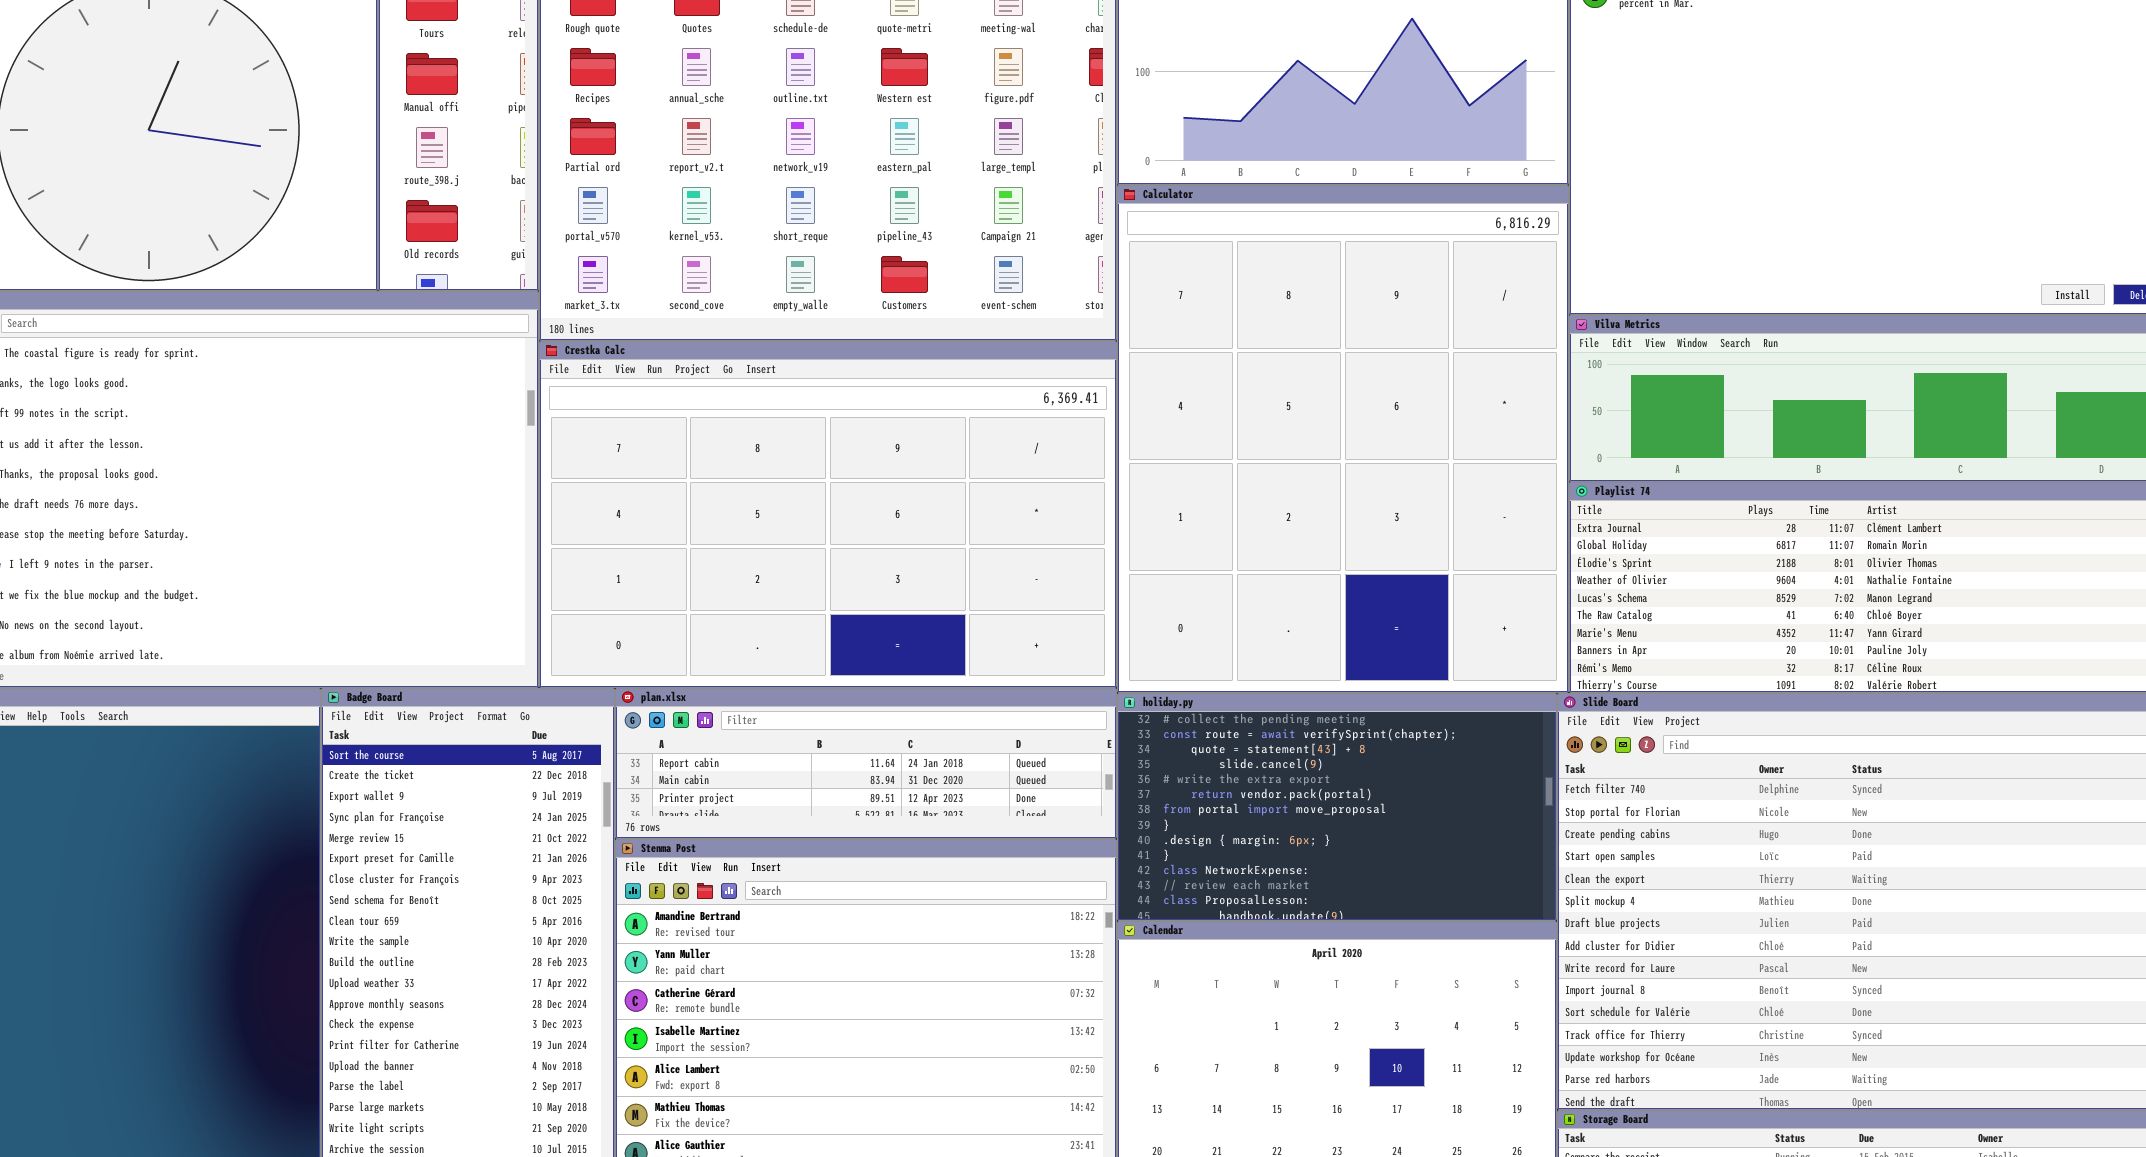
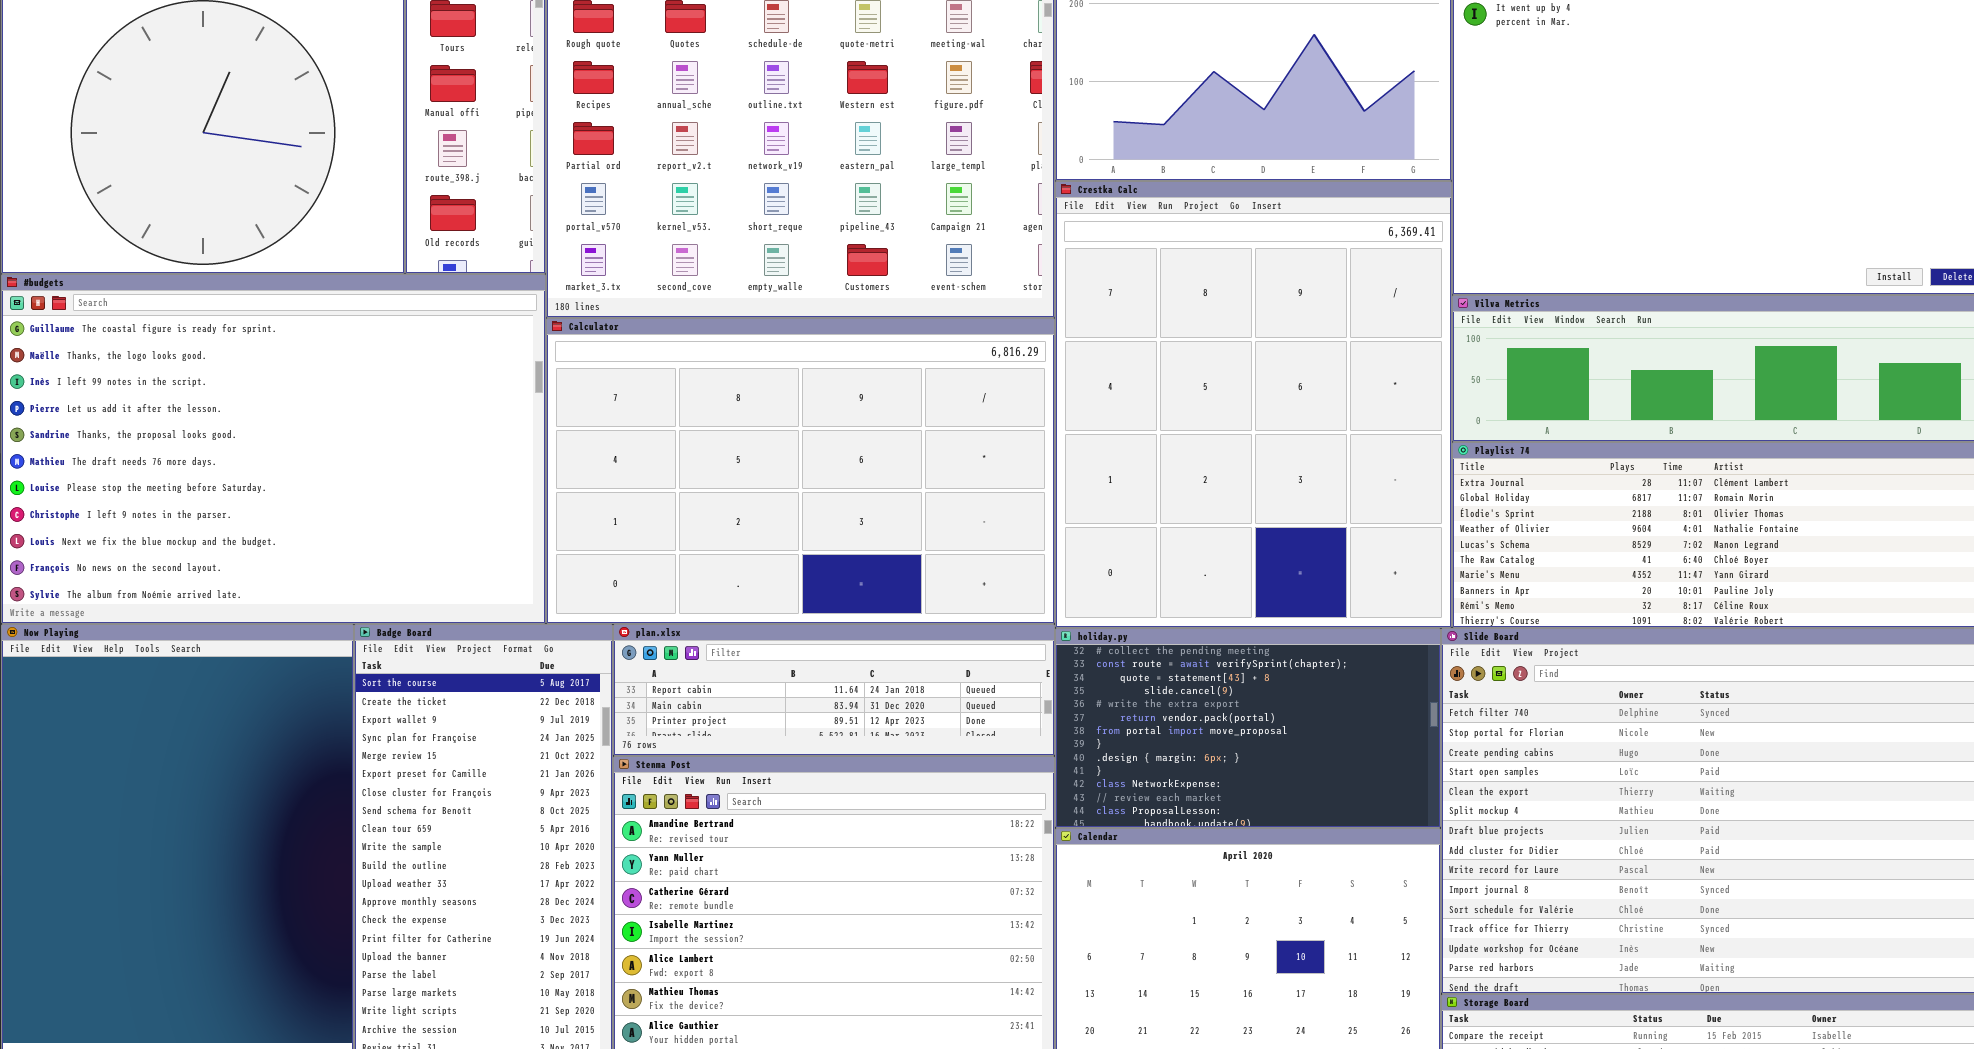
Calculator: [1117,185,1569,693] -> [546,318,1055,624], moved, resized
Crestka Calc: [539,341,1117,688] -> [1055,181,1452,628], moved, resized

